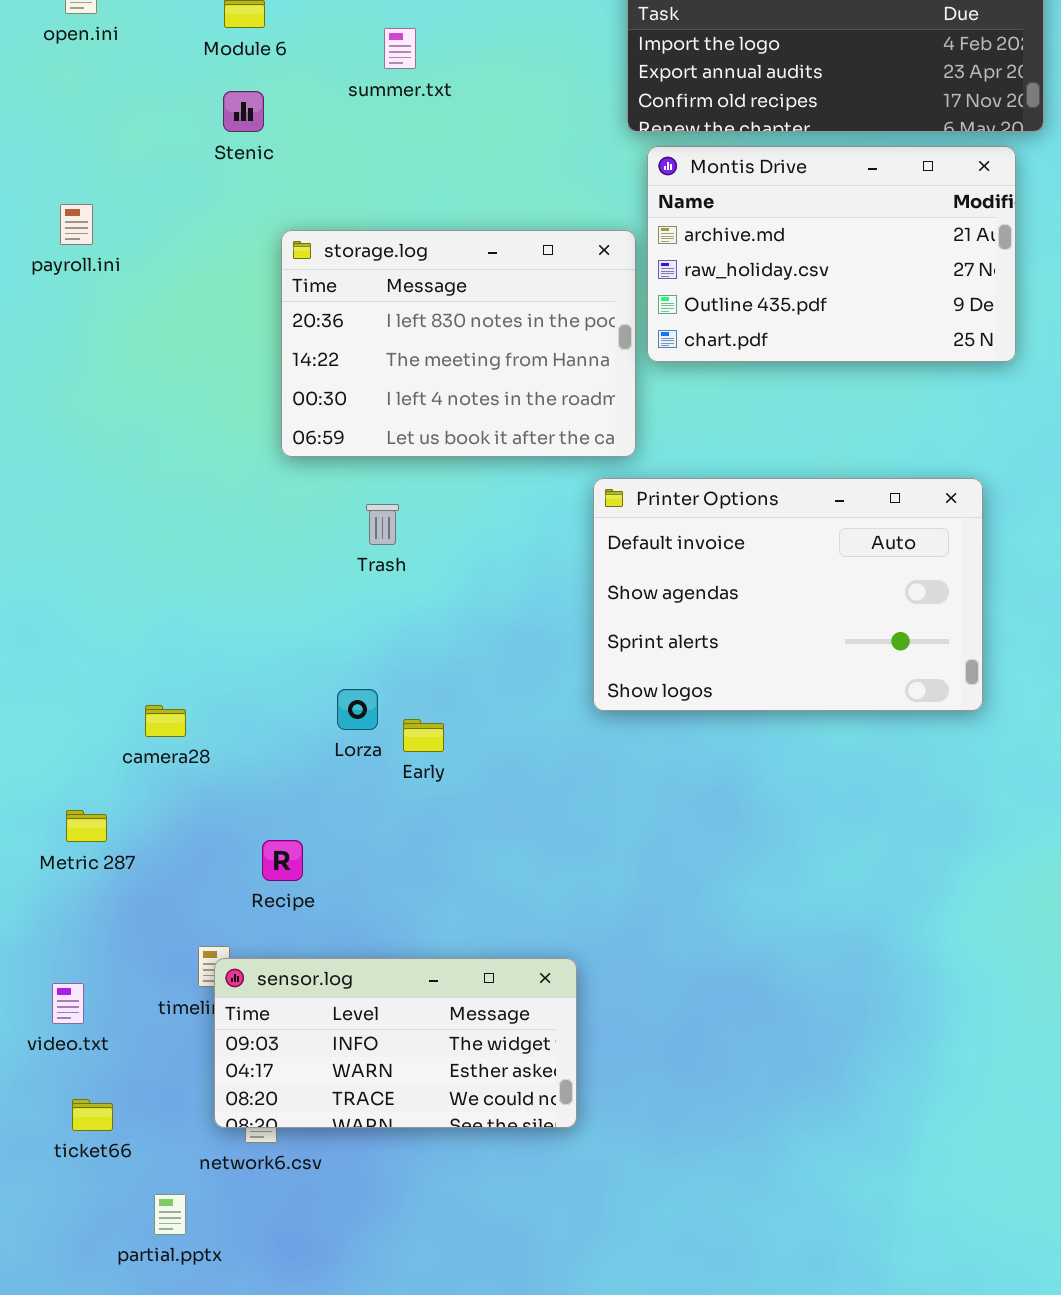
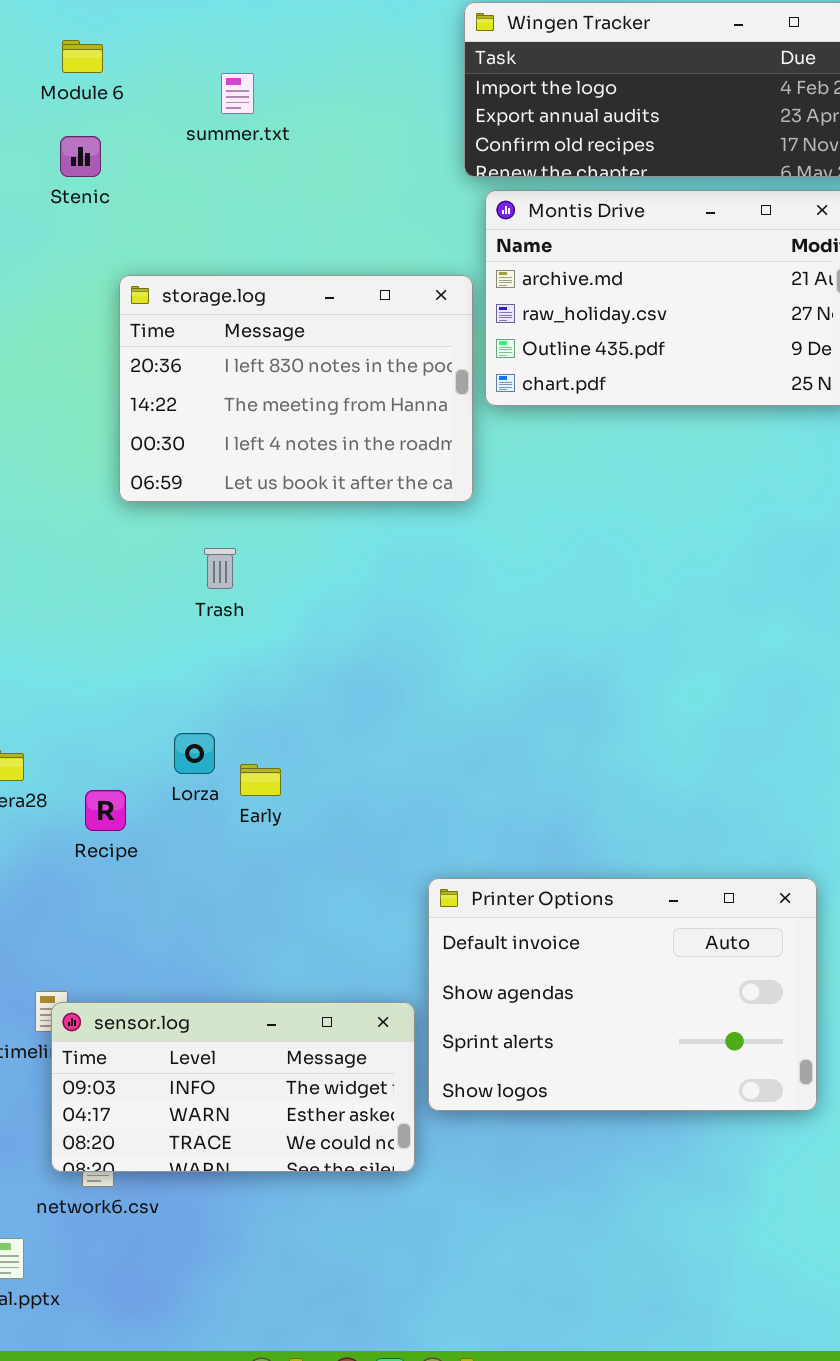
Printer Options: [593,478,983,711] -> [428,878,817,1111], moved
Recipe: [262,840,303,881] -> [85,790,126,831], moved

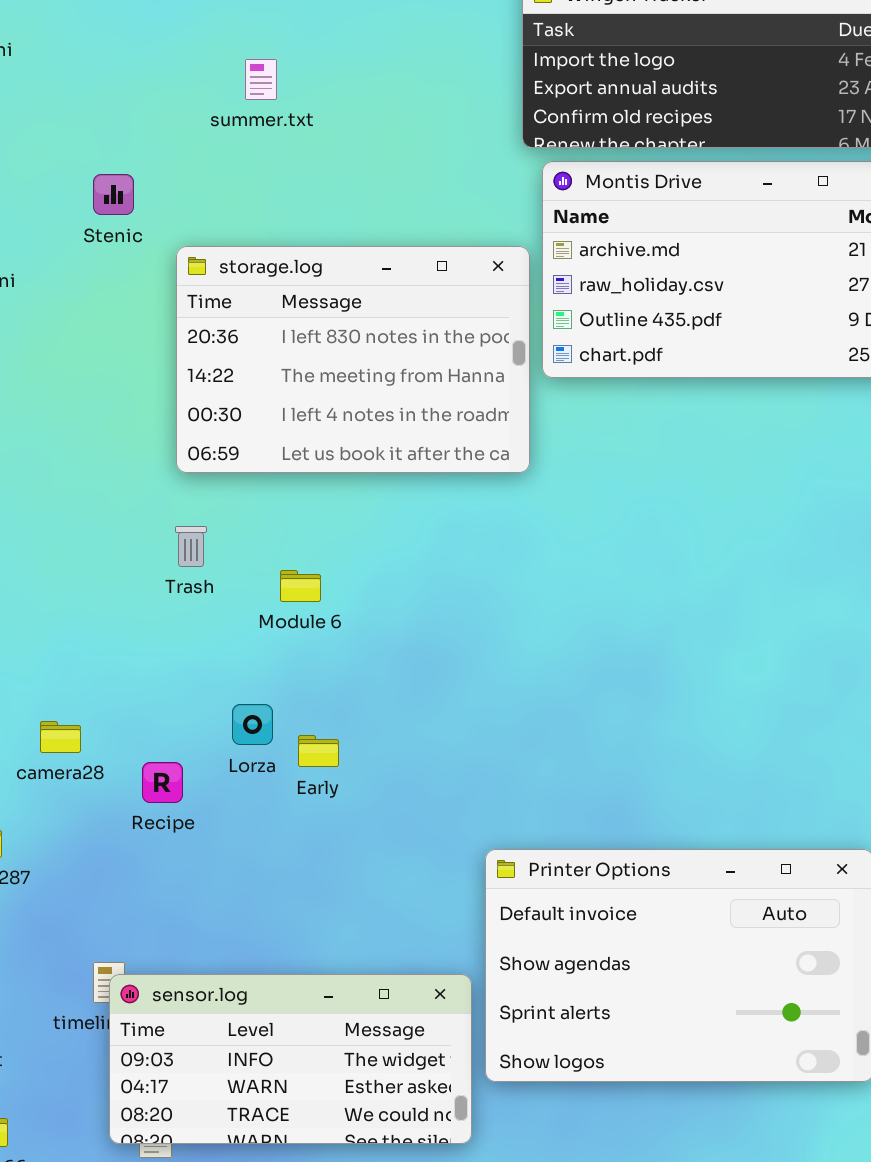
Module 6: [62,40,103,73] -> [280,570,321,602], moved
summer.txt: [221,73,254,114] -> [245,59,277,100], moved
Stenic: [60,136,101,177] -> [93,174,134,215], moved
Trash: [204,548,236,589] -> [175,526,207,567], moved

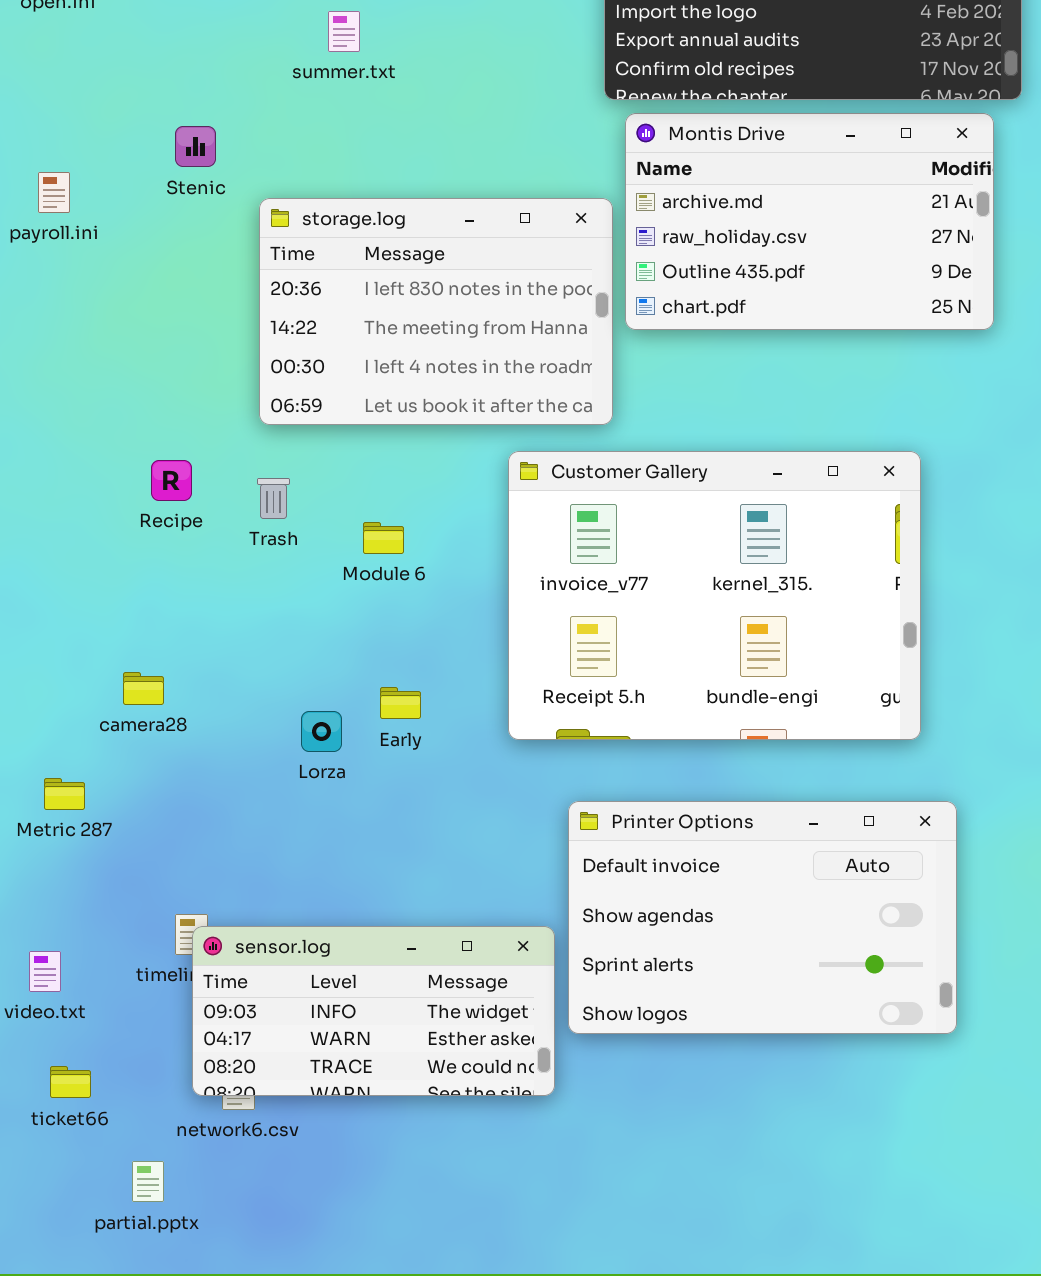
Customer Gallery: none -> [508,451,921,740], opened
Lorza: [232,704,273,745] -> [301,711,342,752], moved
Recipe: [142,762,183,803] -> [151,460,192,501], moved

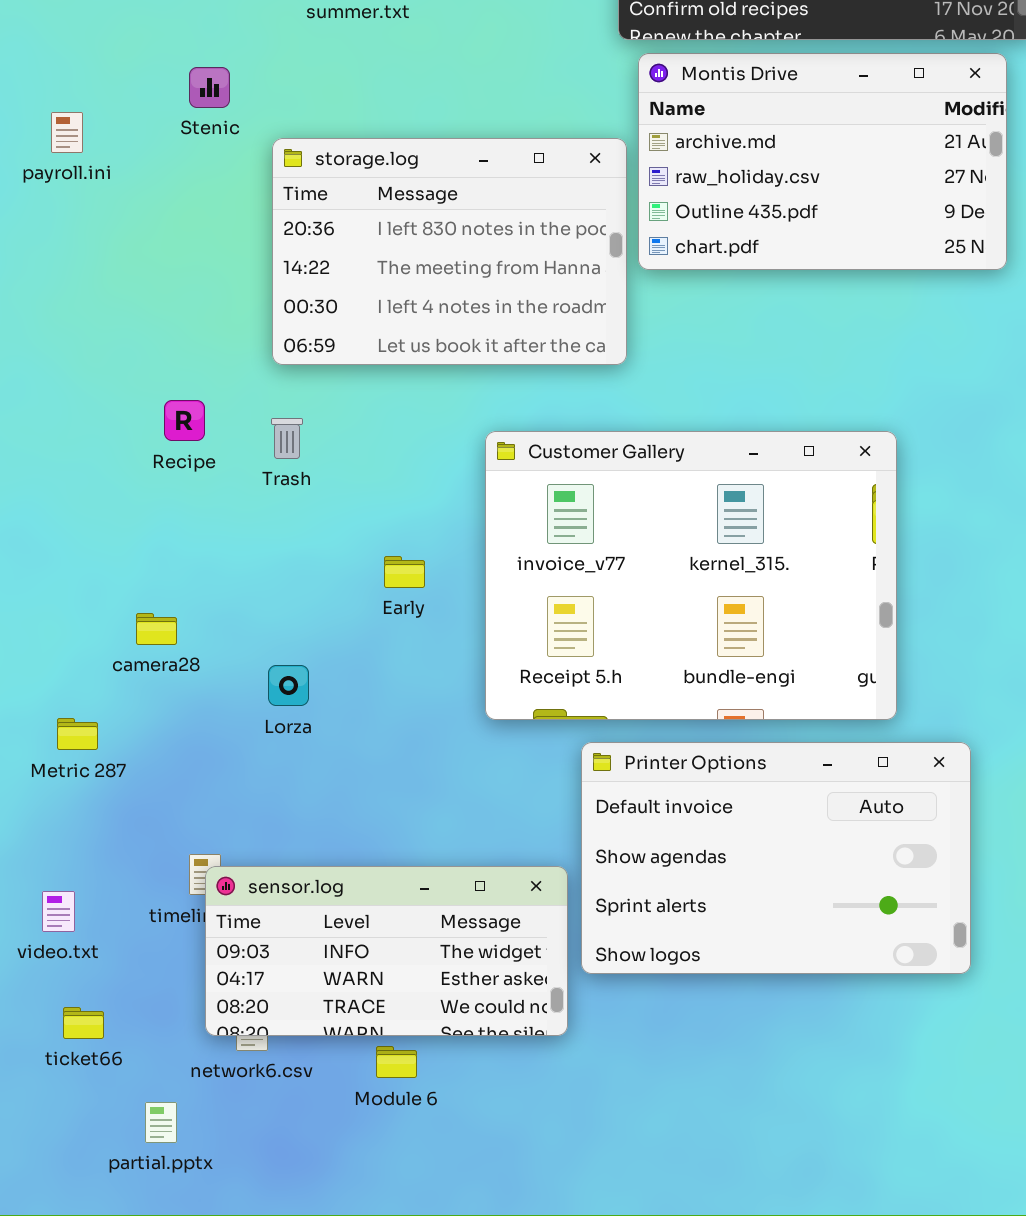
Customer Gallery: [508,451,921,740] -> [485,431,897,720], moved
Module 6: [363,522,404,554] -> [376,1046,417,1078], moved
Early: [380,687,421,719] -> [384,556,425,588], moved
Lorza: [301,711,342,752] -> [268,665,309,706], moved

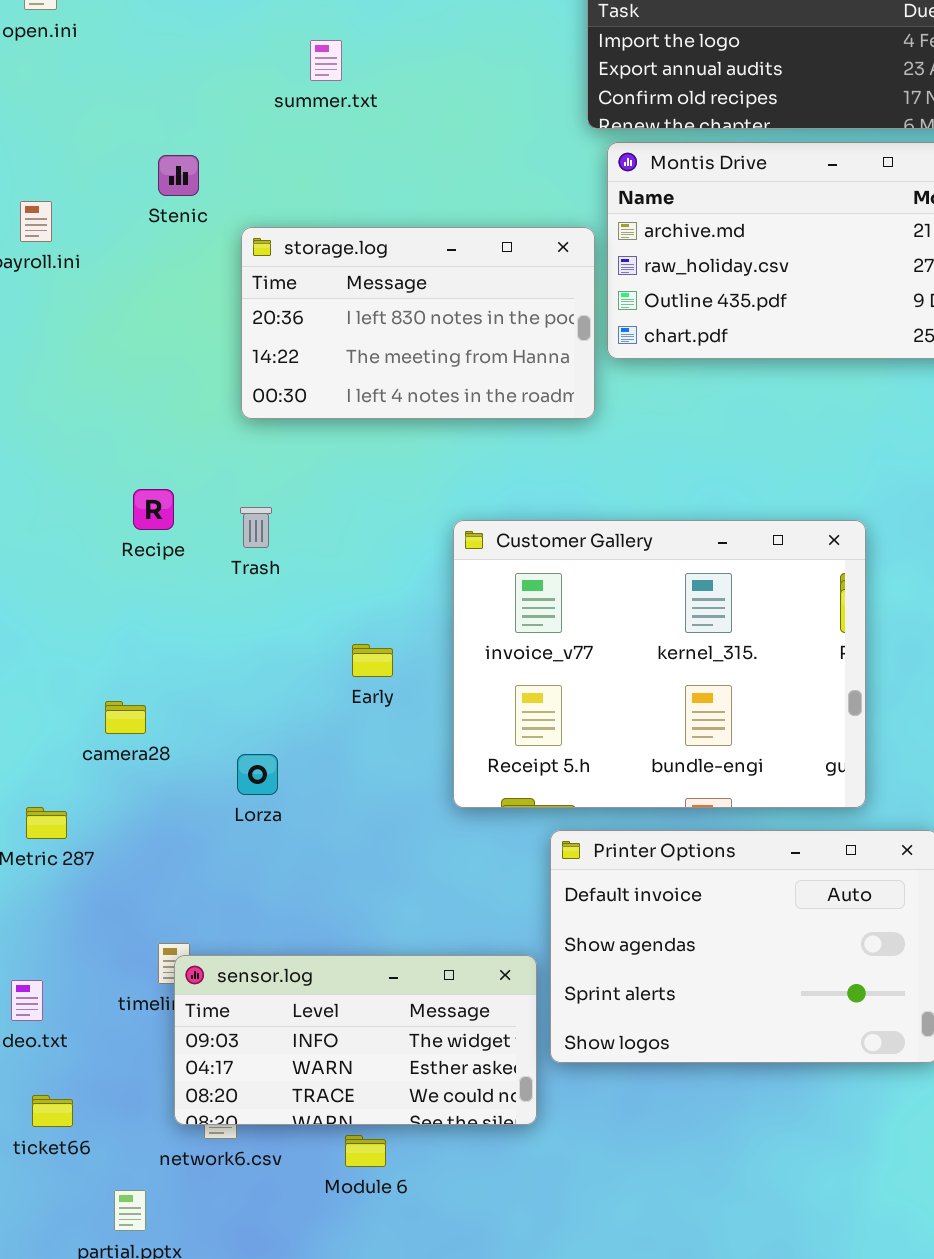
storage.log: [272,138,627,365] -> [241,227,595,419], resized

